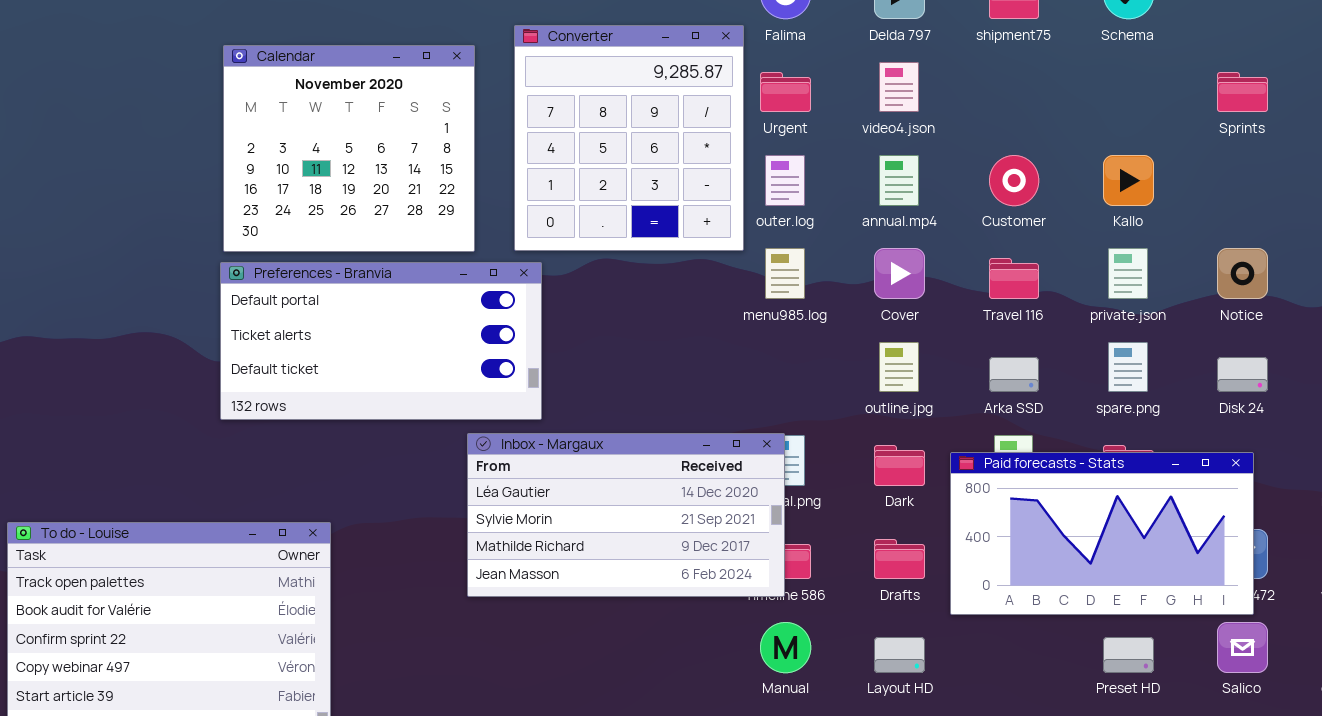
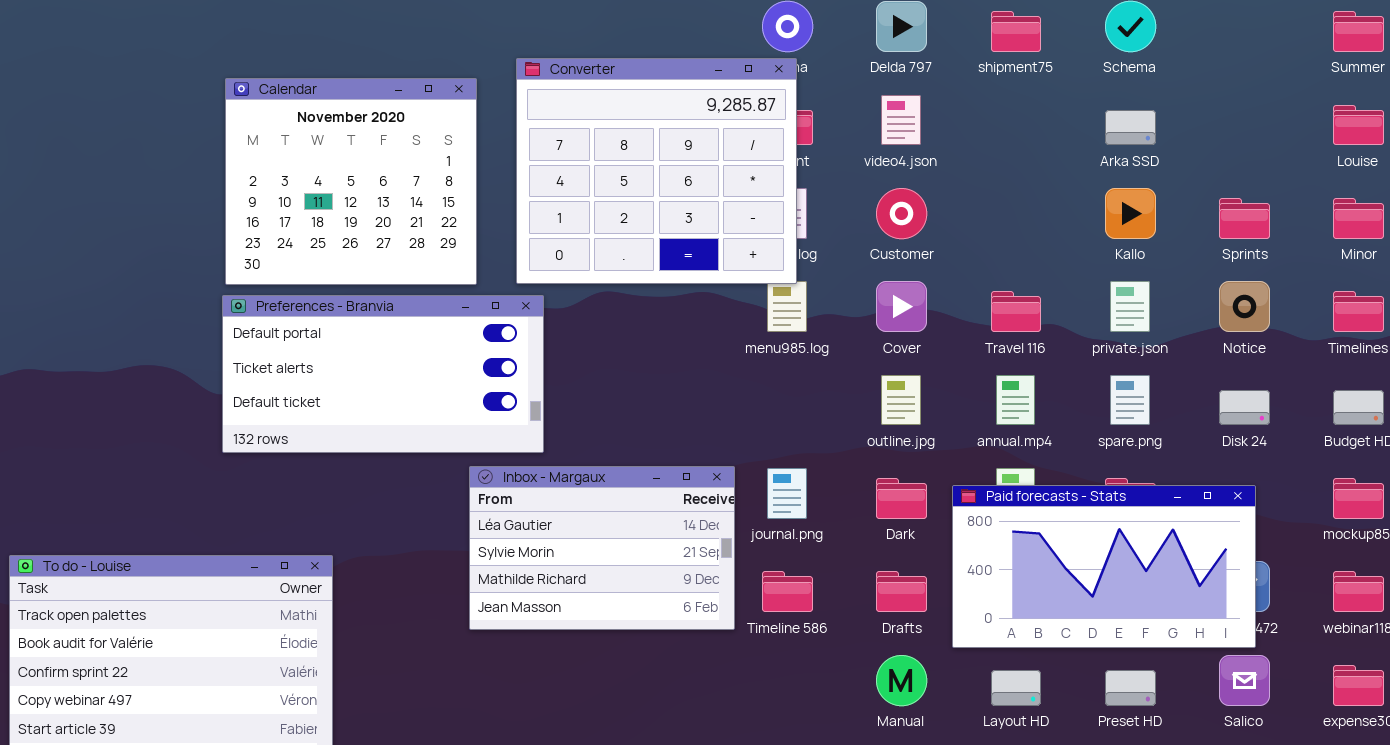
Converter: [514,25,744,251] -> [516,58,797,284], resized
Sprints: [1217,72,1268,112] -> [1219,198,1270,239], moved
annual.mp4: [879,155,919,206] -> [996,375,1035,425], moved
Customer: [989,155,1039,206] -> [876,188,927,239], moved
Arka SSD: [989,357,1039,392] -> [1105,110,1156,145], moved
Inbox - Margaux: [467,433,785,597] -> [469,466,735,630], resized
Manual: [760,622,811,673] -> [876,655,927,706], moved
Layout HD: [874,637,925,673] -> [991,670,1041,706], moved

